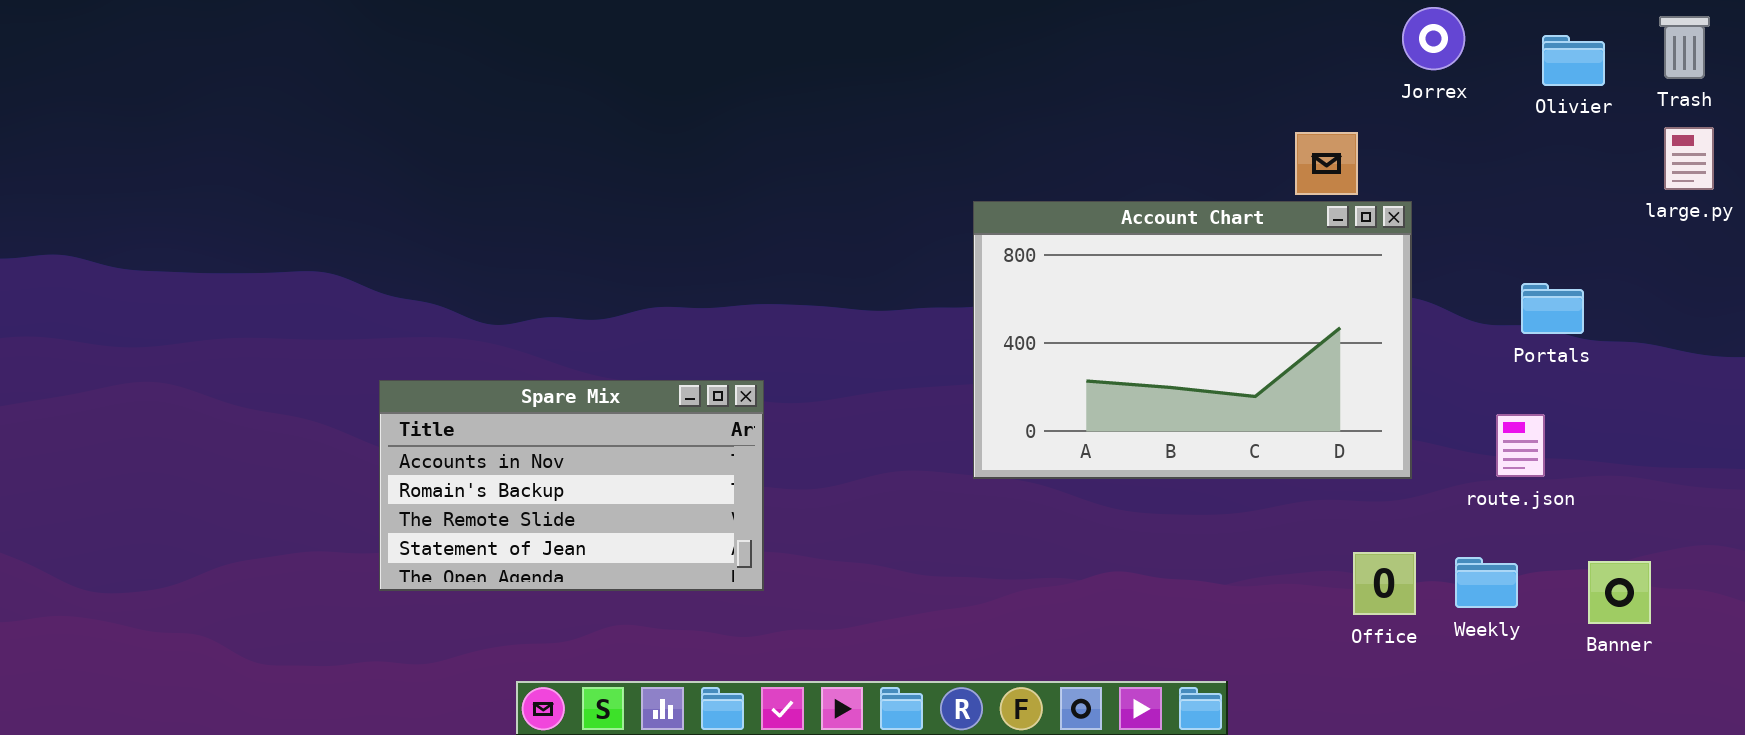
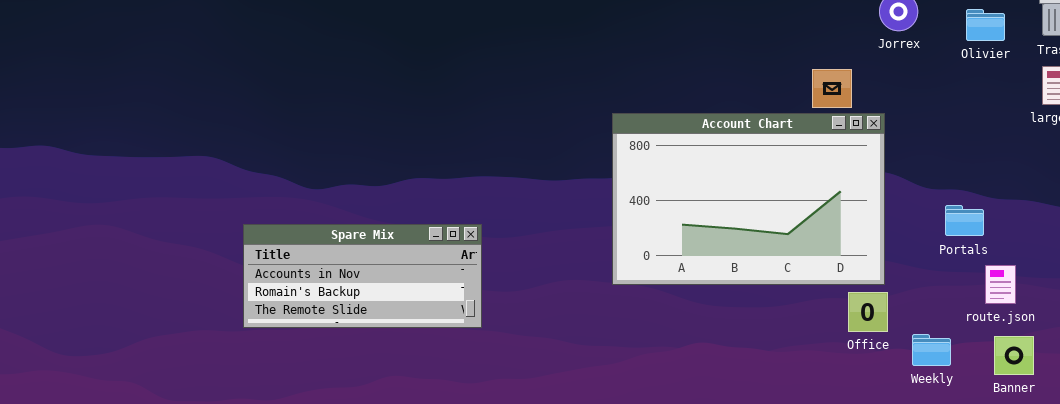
Portals: [1521,283,1584,334] -> [945,205,984,236], moved
Spare Mix: [379,380,764,591] -> [243,224,482,328], resized
route.json: [1496,414,1545,477] -> [985,265,1016,304], moved
Office: [1353,552,1416,615] -> [848,292,888,332], moved

